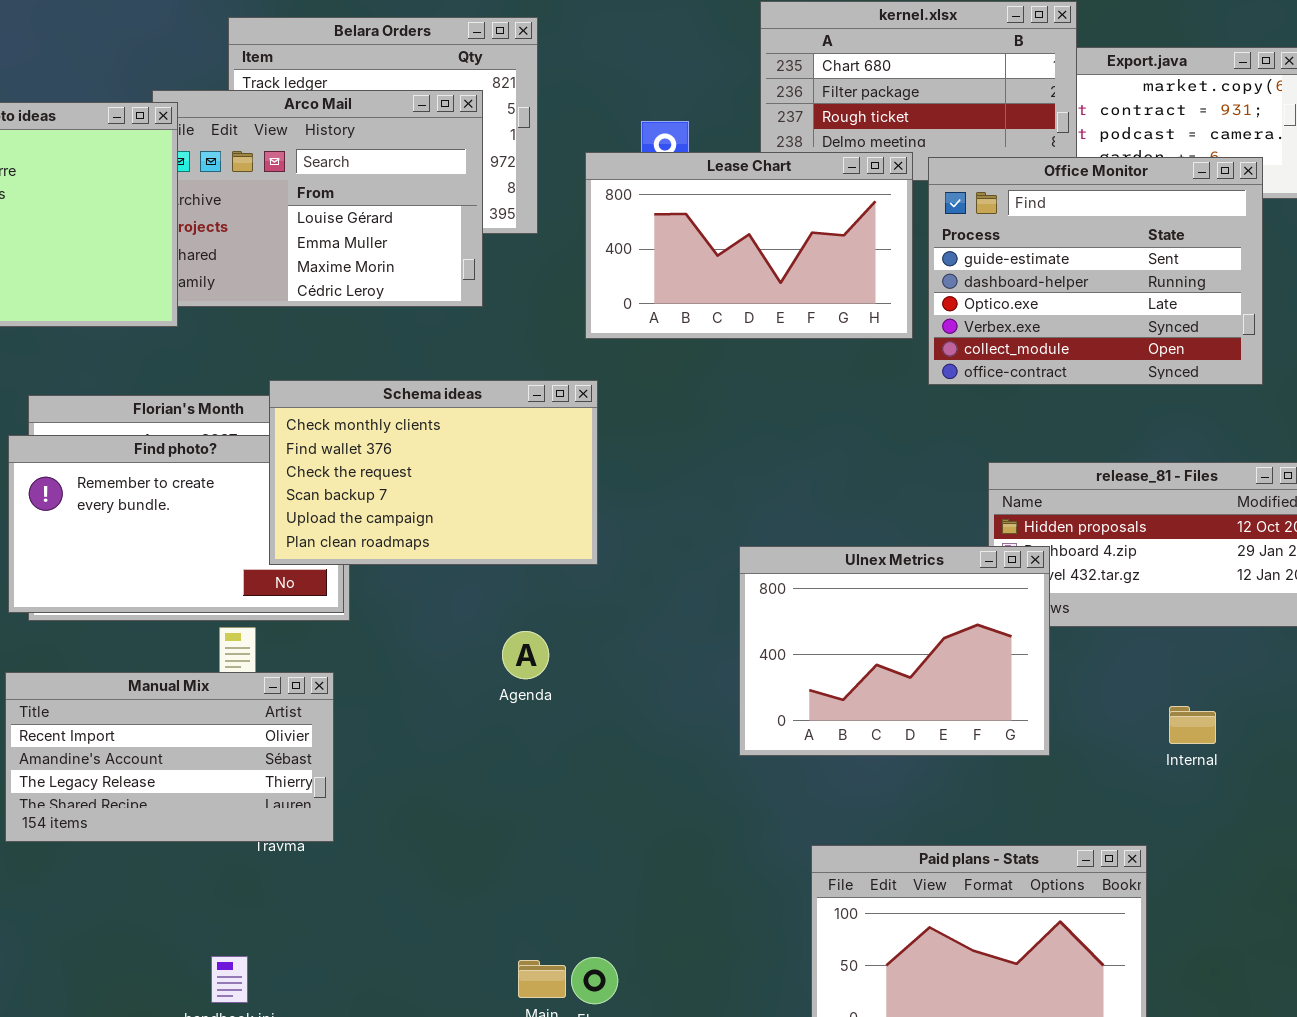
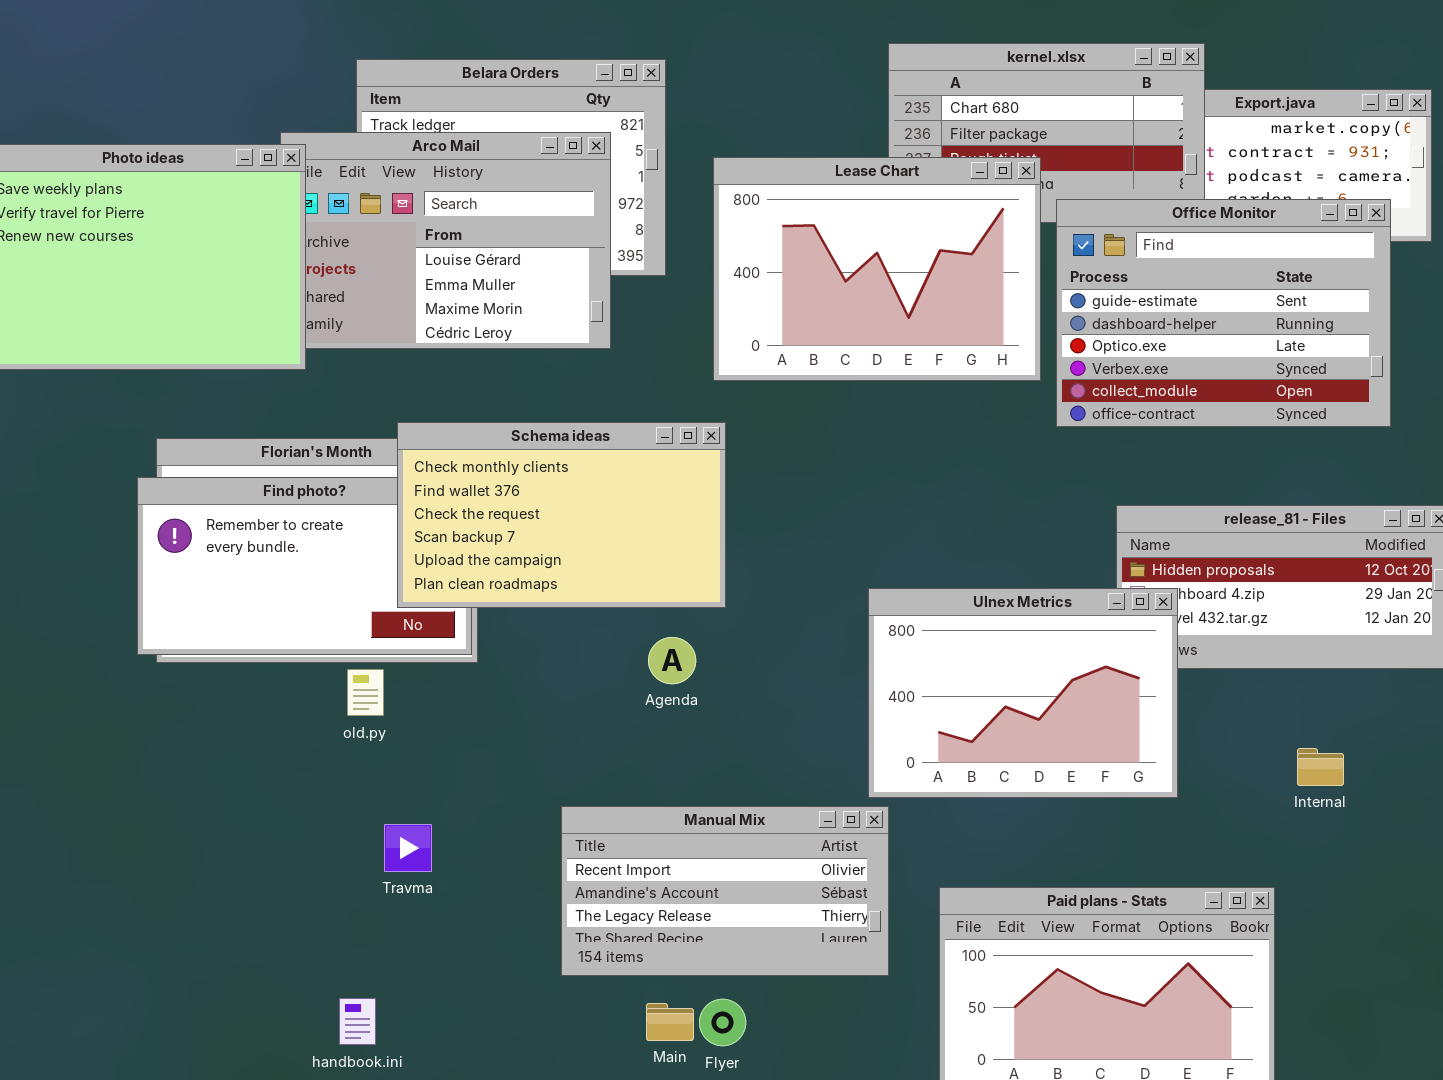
Lease Chart: [585,152,913,339] -> [713,157,1041,381], resized
Agenda: [502,631,549,679] -> [648,637,696,684], moved
Manual Mix: [5,672,334,842] -> [561,806,889,976], moved

